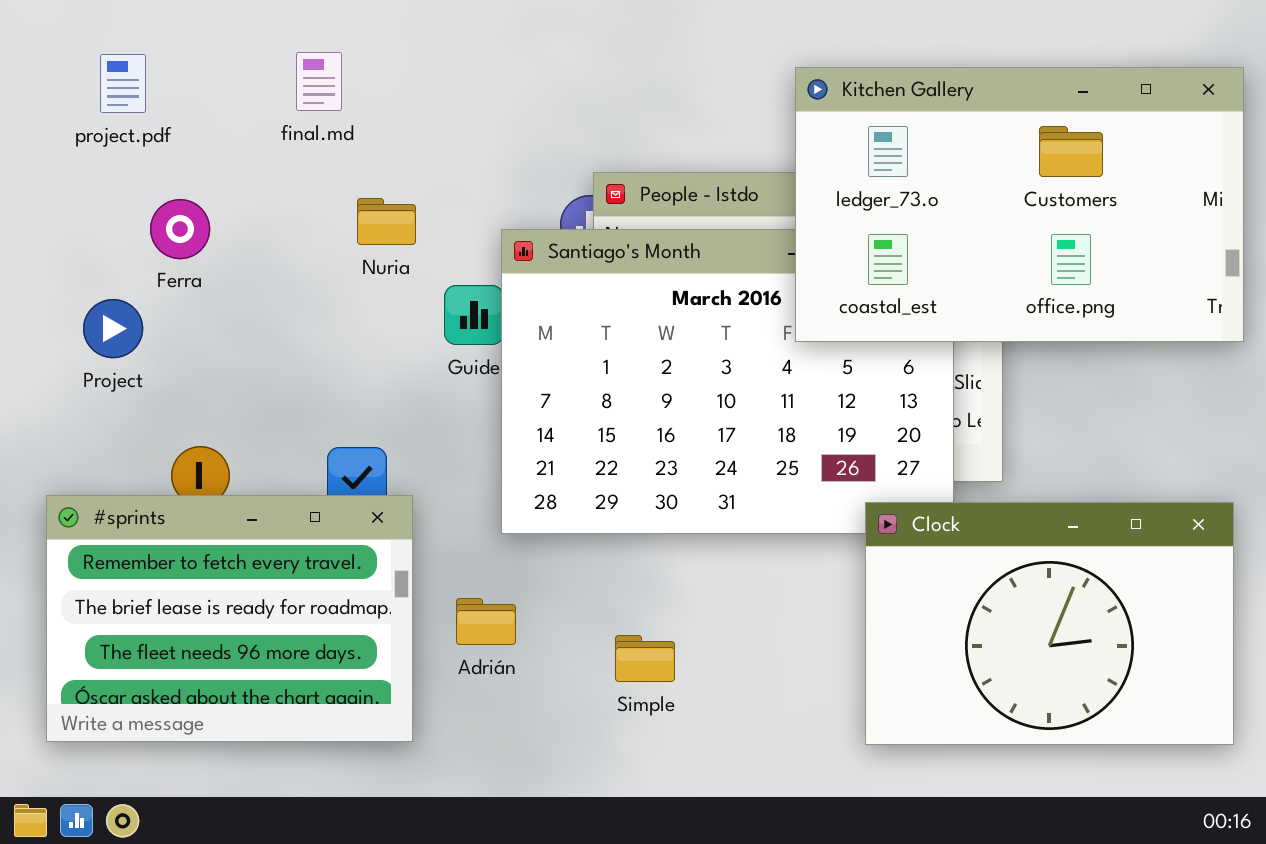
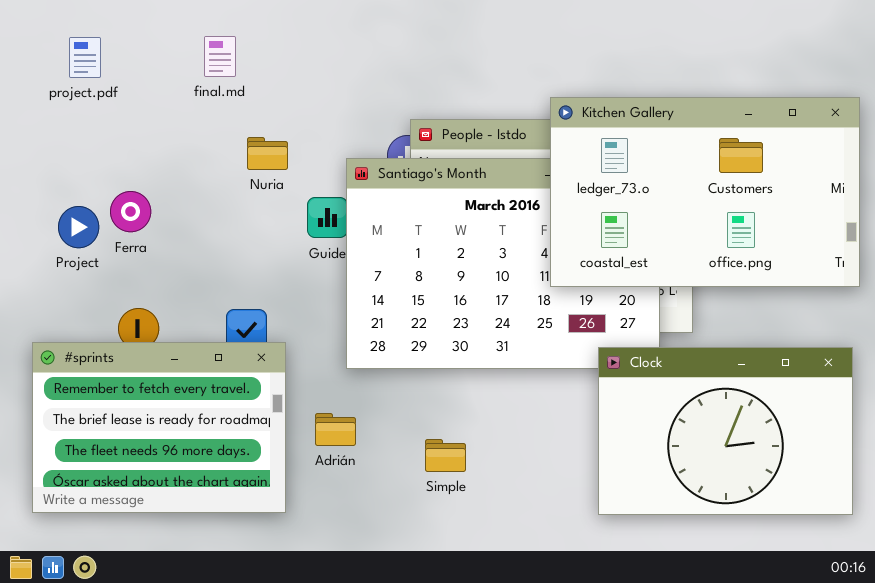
Kitchen Gallery: [795,67,1244,342] -> [550,97,860,287], moved
Ferra: [150,199,210,259] -> [110,191,151,232], moved

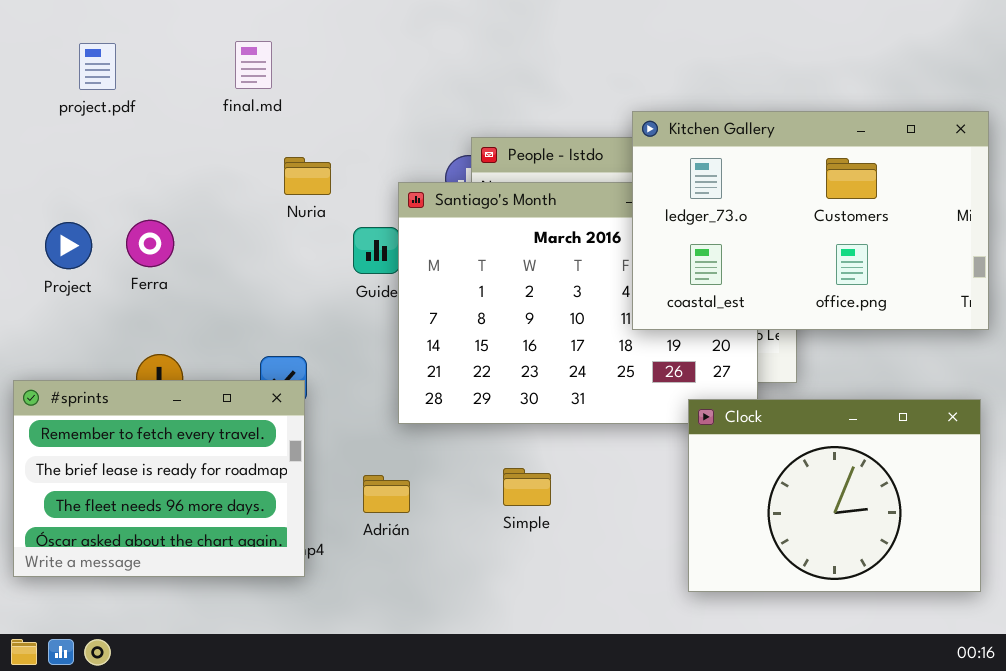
Project: [58,206,99,248] -> [45,222,92,269], moved
#sprints: [32,342,286,513] -> [13,380,305,577], moved
Simple: [425,439,466,472] -> [503,468,551,506], moved

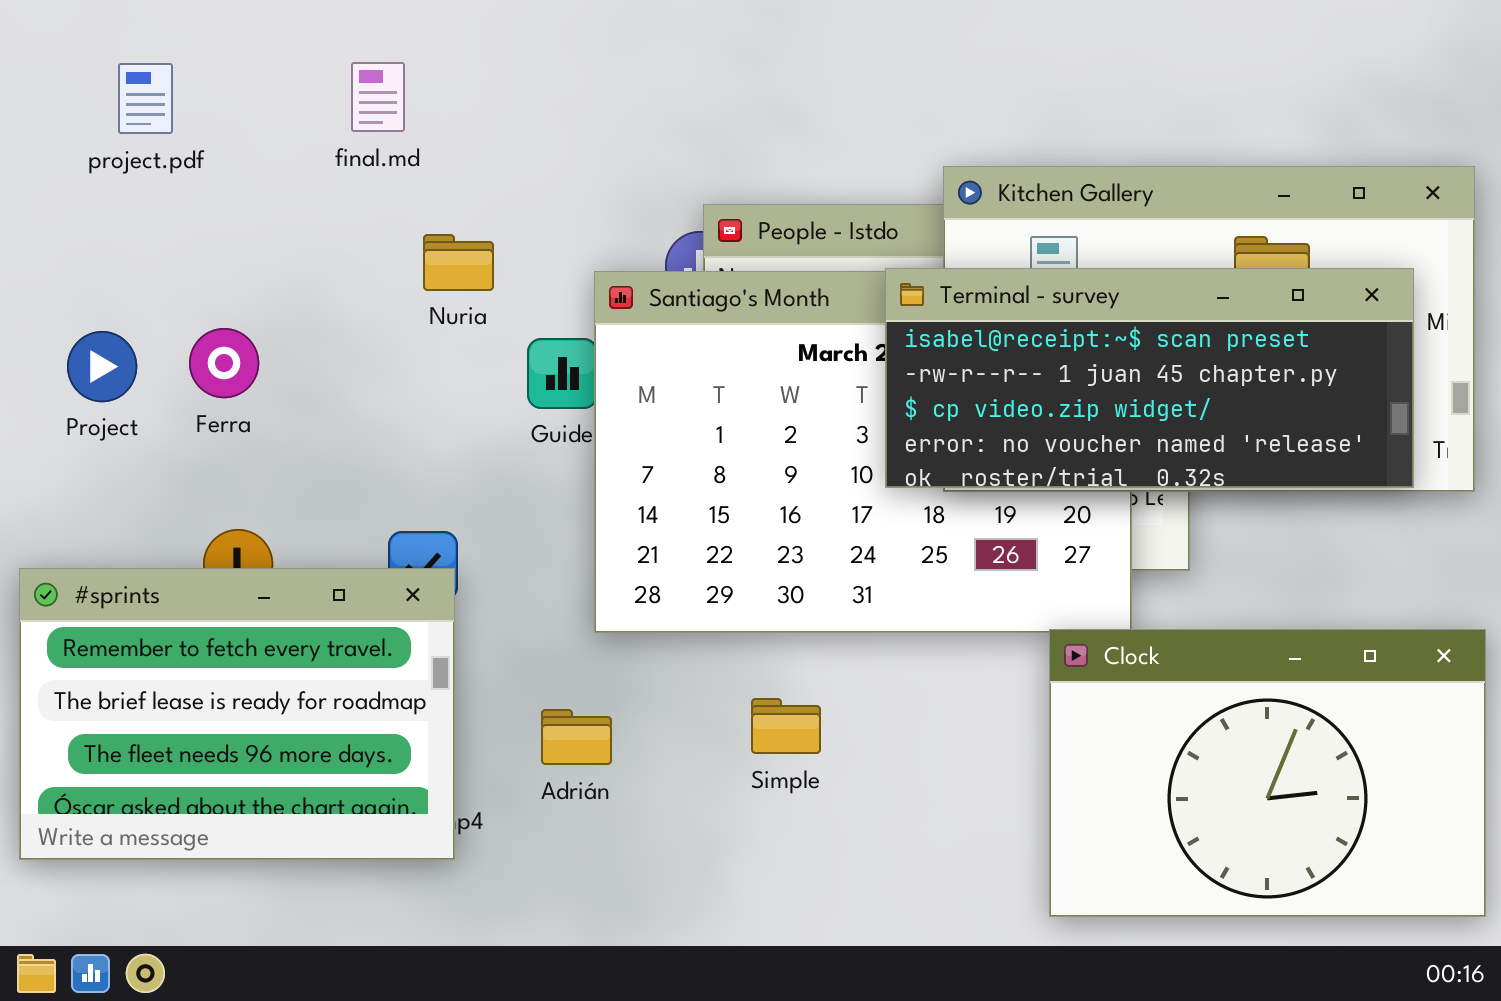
Terminal - survey: none -> [885,268,1414,488], opened
Clock: [688,399,981,592] -> [1049,629,1486,917], moved

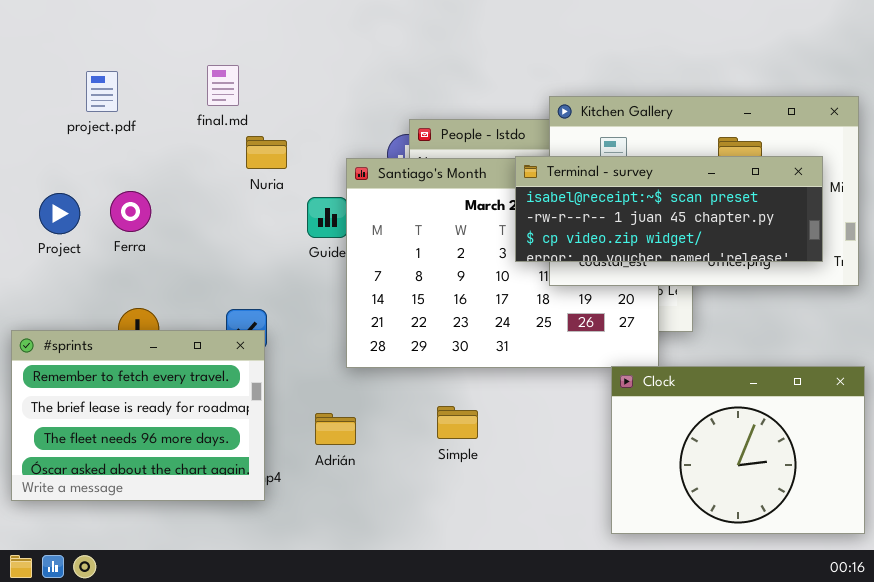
final.md: [351,62,405,132] -> [207,65,239,106], moved
project.pdf: [118,63,173,134] -> [86,71,118,112], moved
Terminal - survey: [885,268,1414,488] -> [515,156,823,262], resized

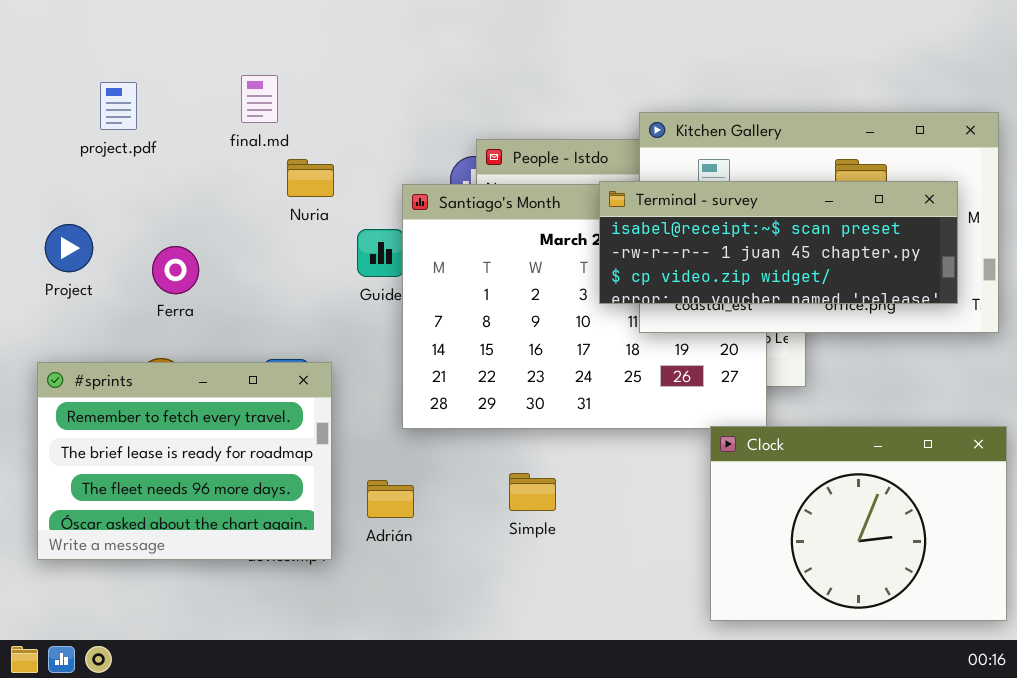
Ferra: [110,191,151,232] -> [152,246,199,294], moved
#sprints: [11,330,265,501] -> [37,362,332,560], moved

